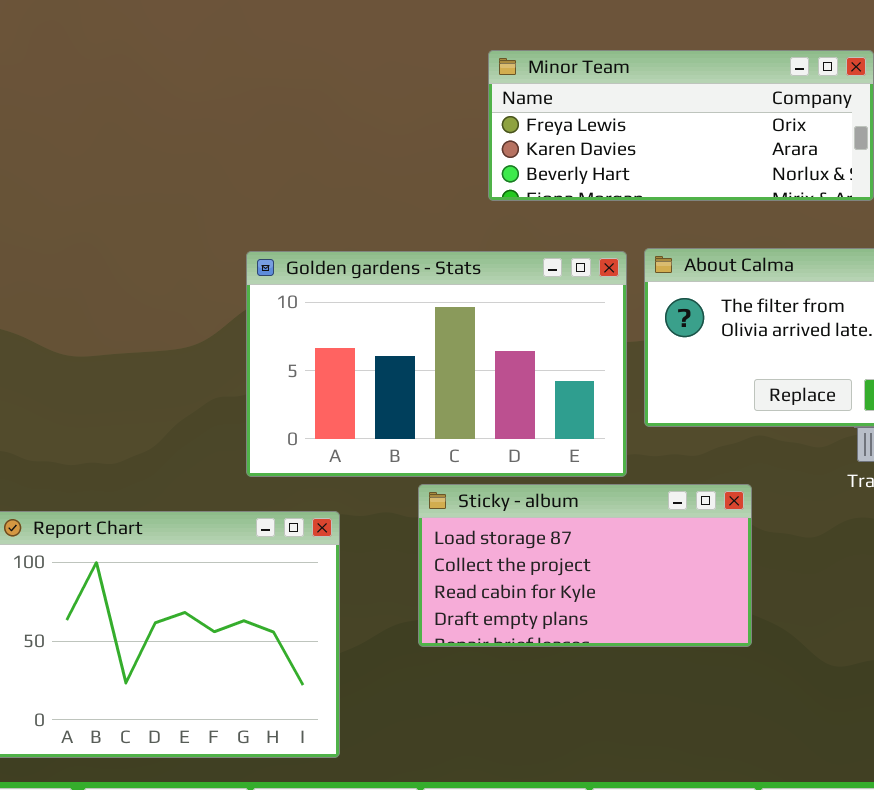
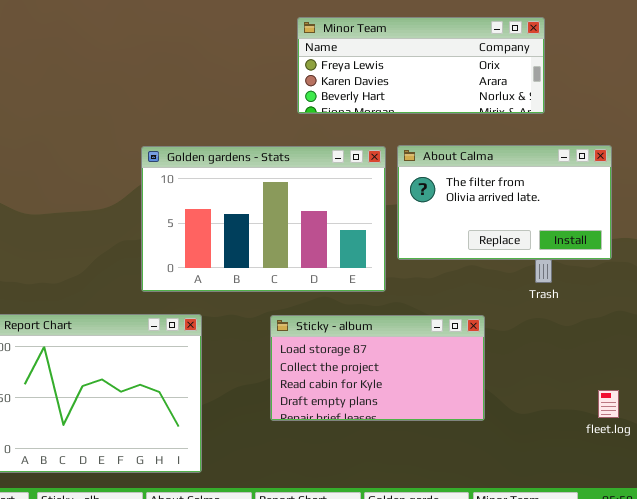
Sticky - album: [418,484,752,647] -> [270,315,485,421], moved

